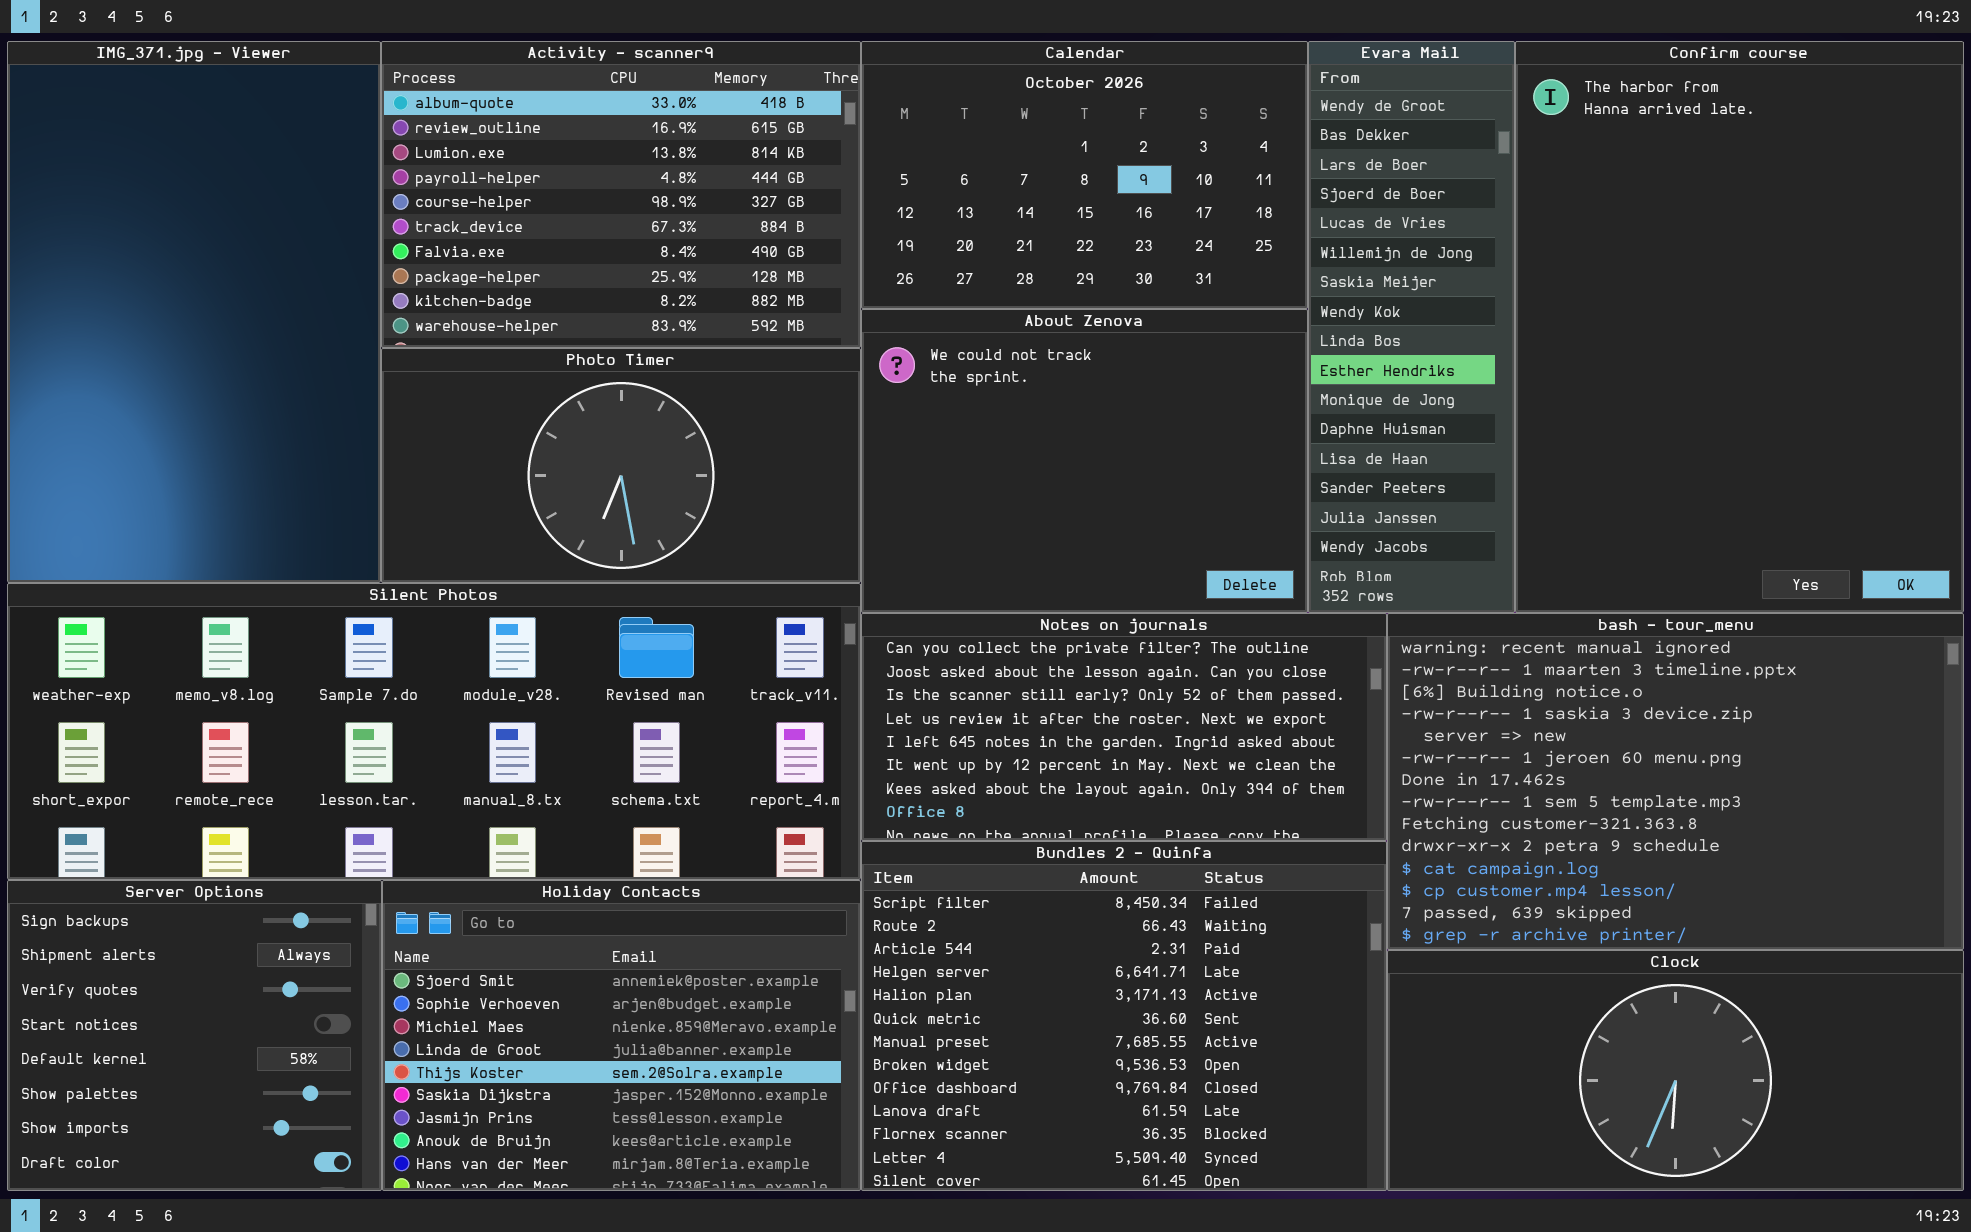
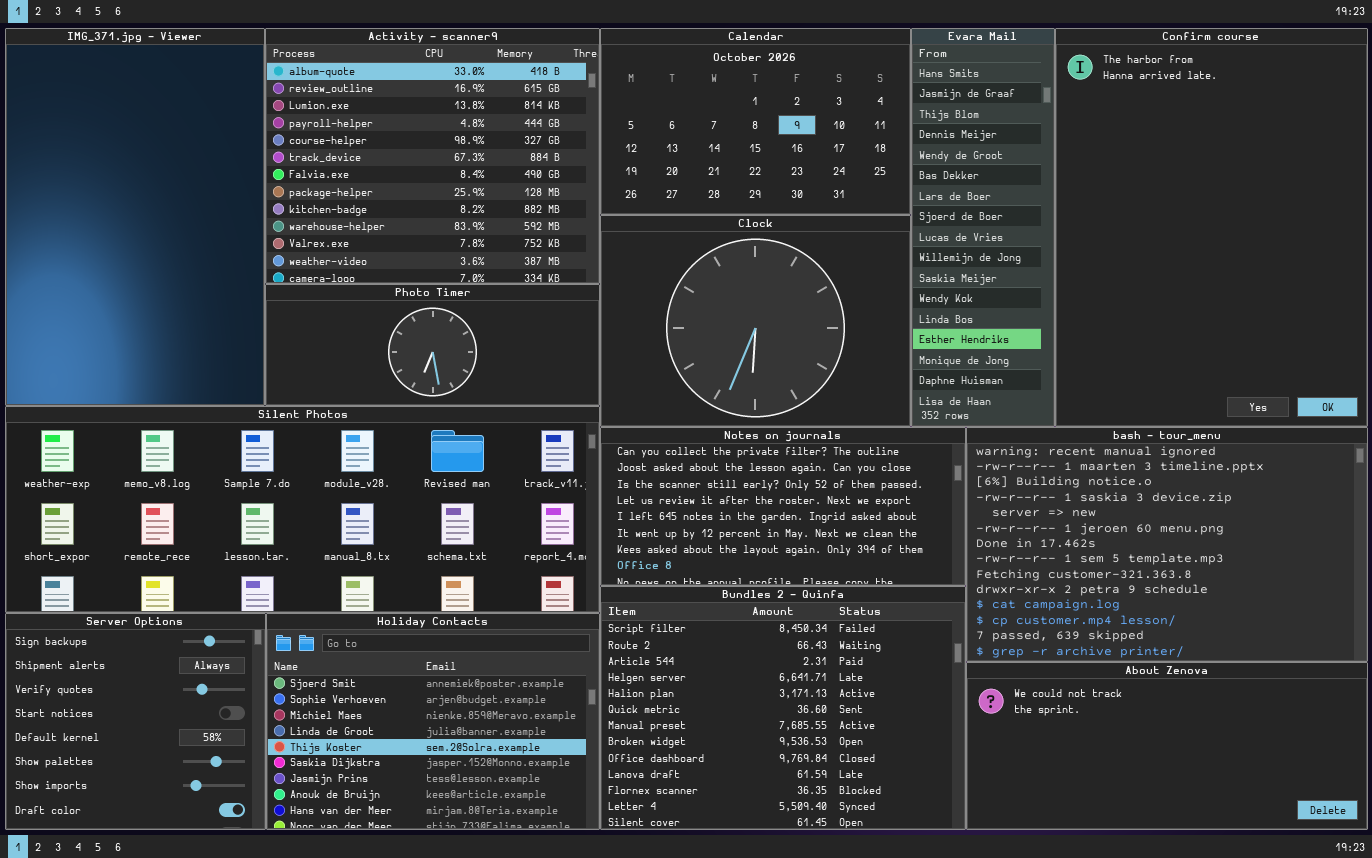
Activity - scanner9: [381,41,861,348] -> [265,28,600,284], resized
Evara Mail: [1308,41,1515,613] -> [911,28,1055,427], scrolled up 4 rows
About Zenova: [861,309,1308,613] -> [966,662,1368,830], moved, resized
Photo Timer: [381,348,861,583] -> [265,284,600,406], resized
Clock: [1387,950,1964,1191] -> [600,215,911,427], moved, resized

